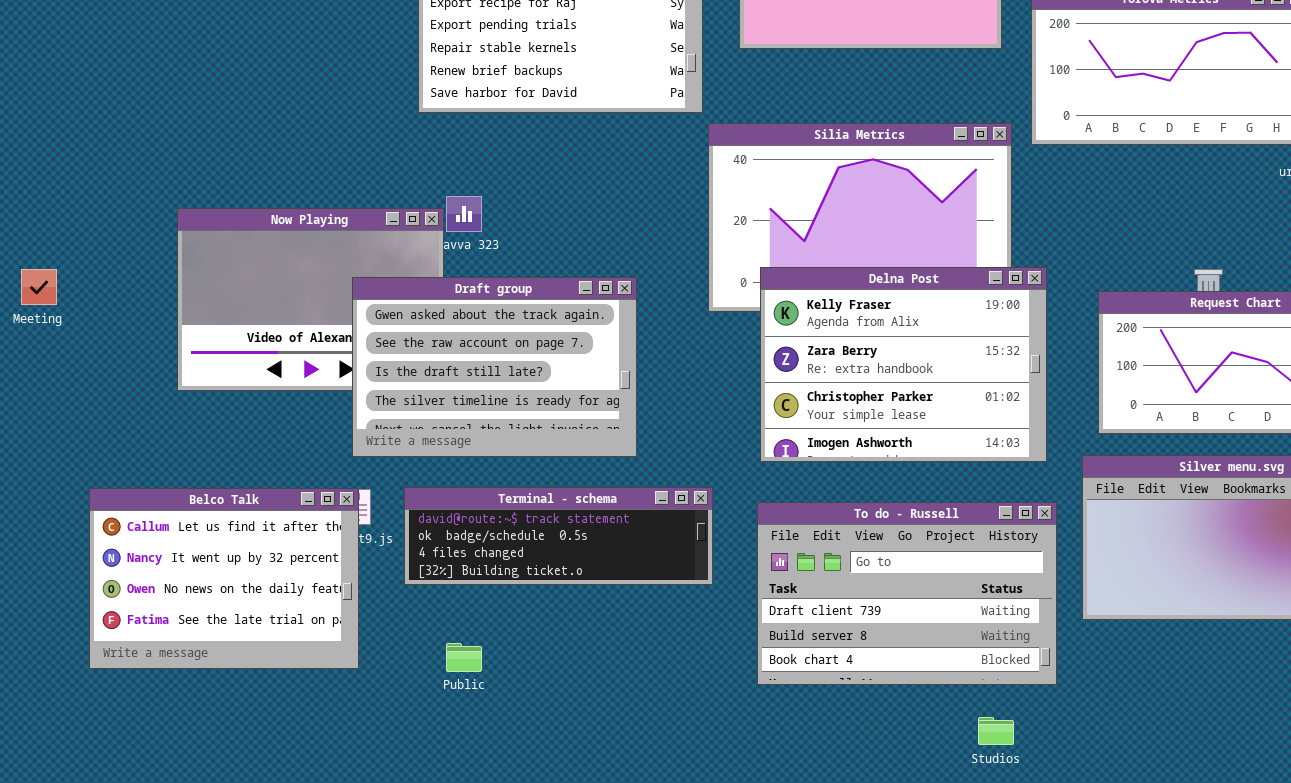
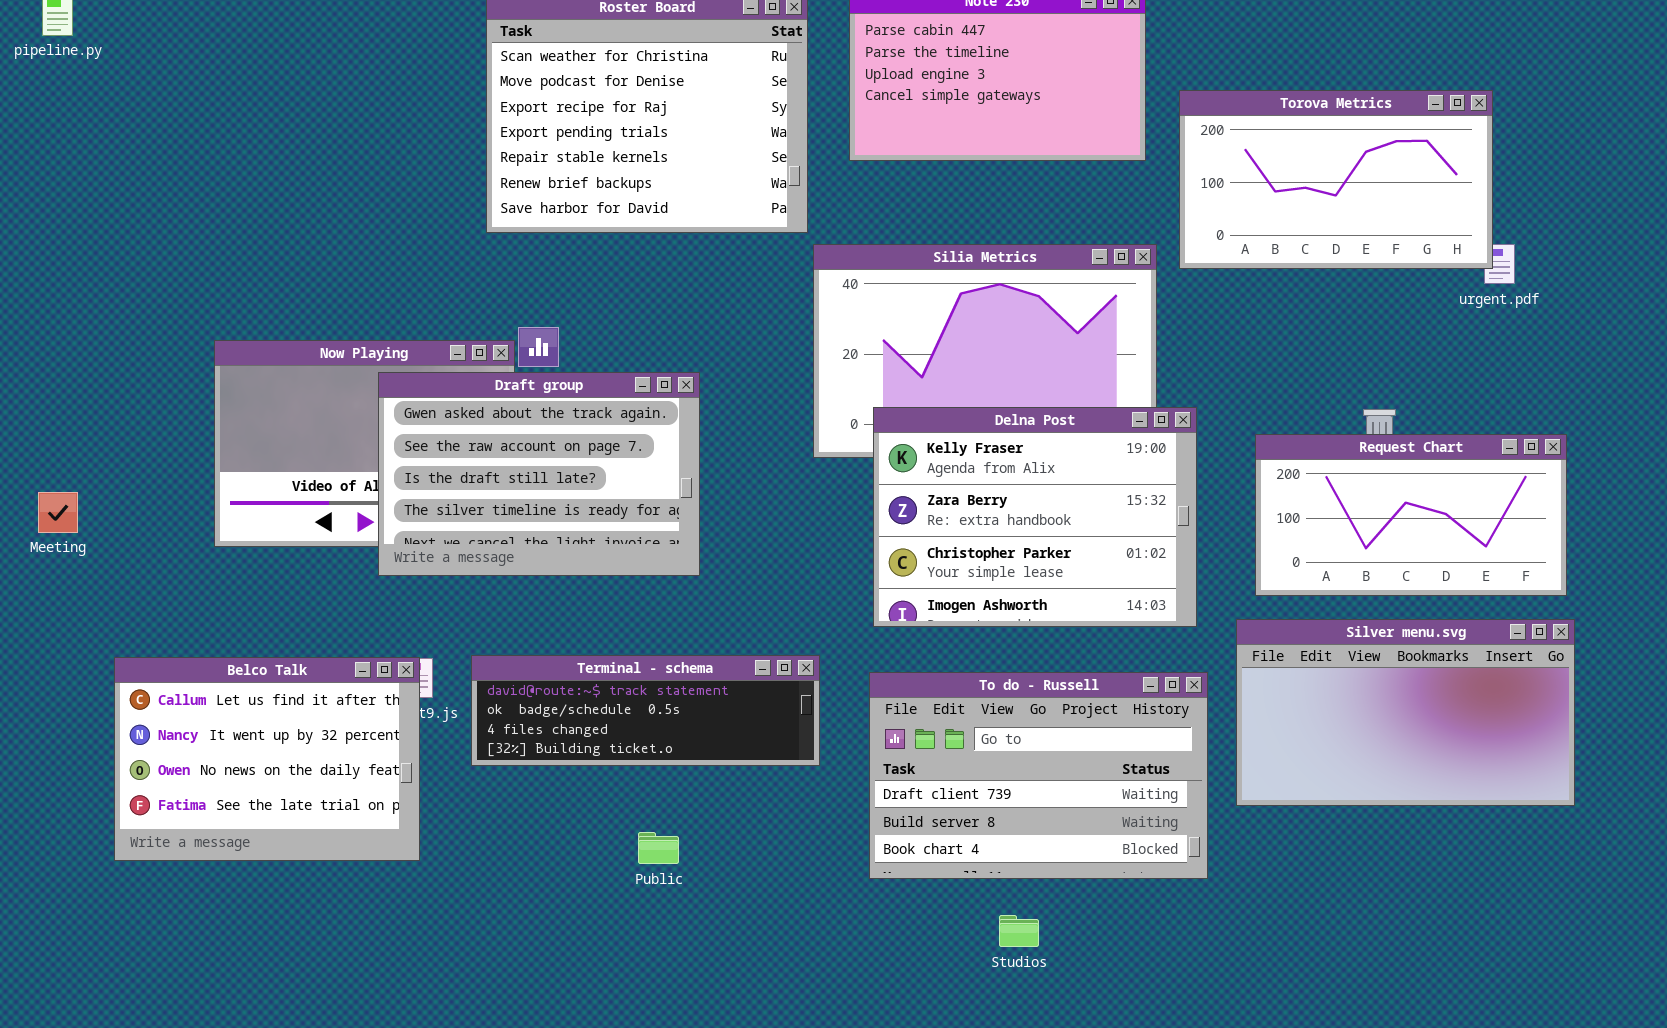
Meeting: [21,269,57,305] -> [38,492,78,533], moved
Draft group: [352,277,637,457] -> [378,372,700,576], moved
Public: [446,643,482,672] -> [638,832,679,864], moved
Studios: [978,717,1014,745] -> [999,915,1039,947], moved

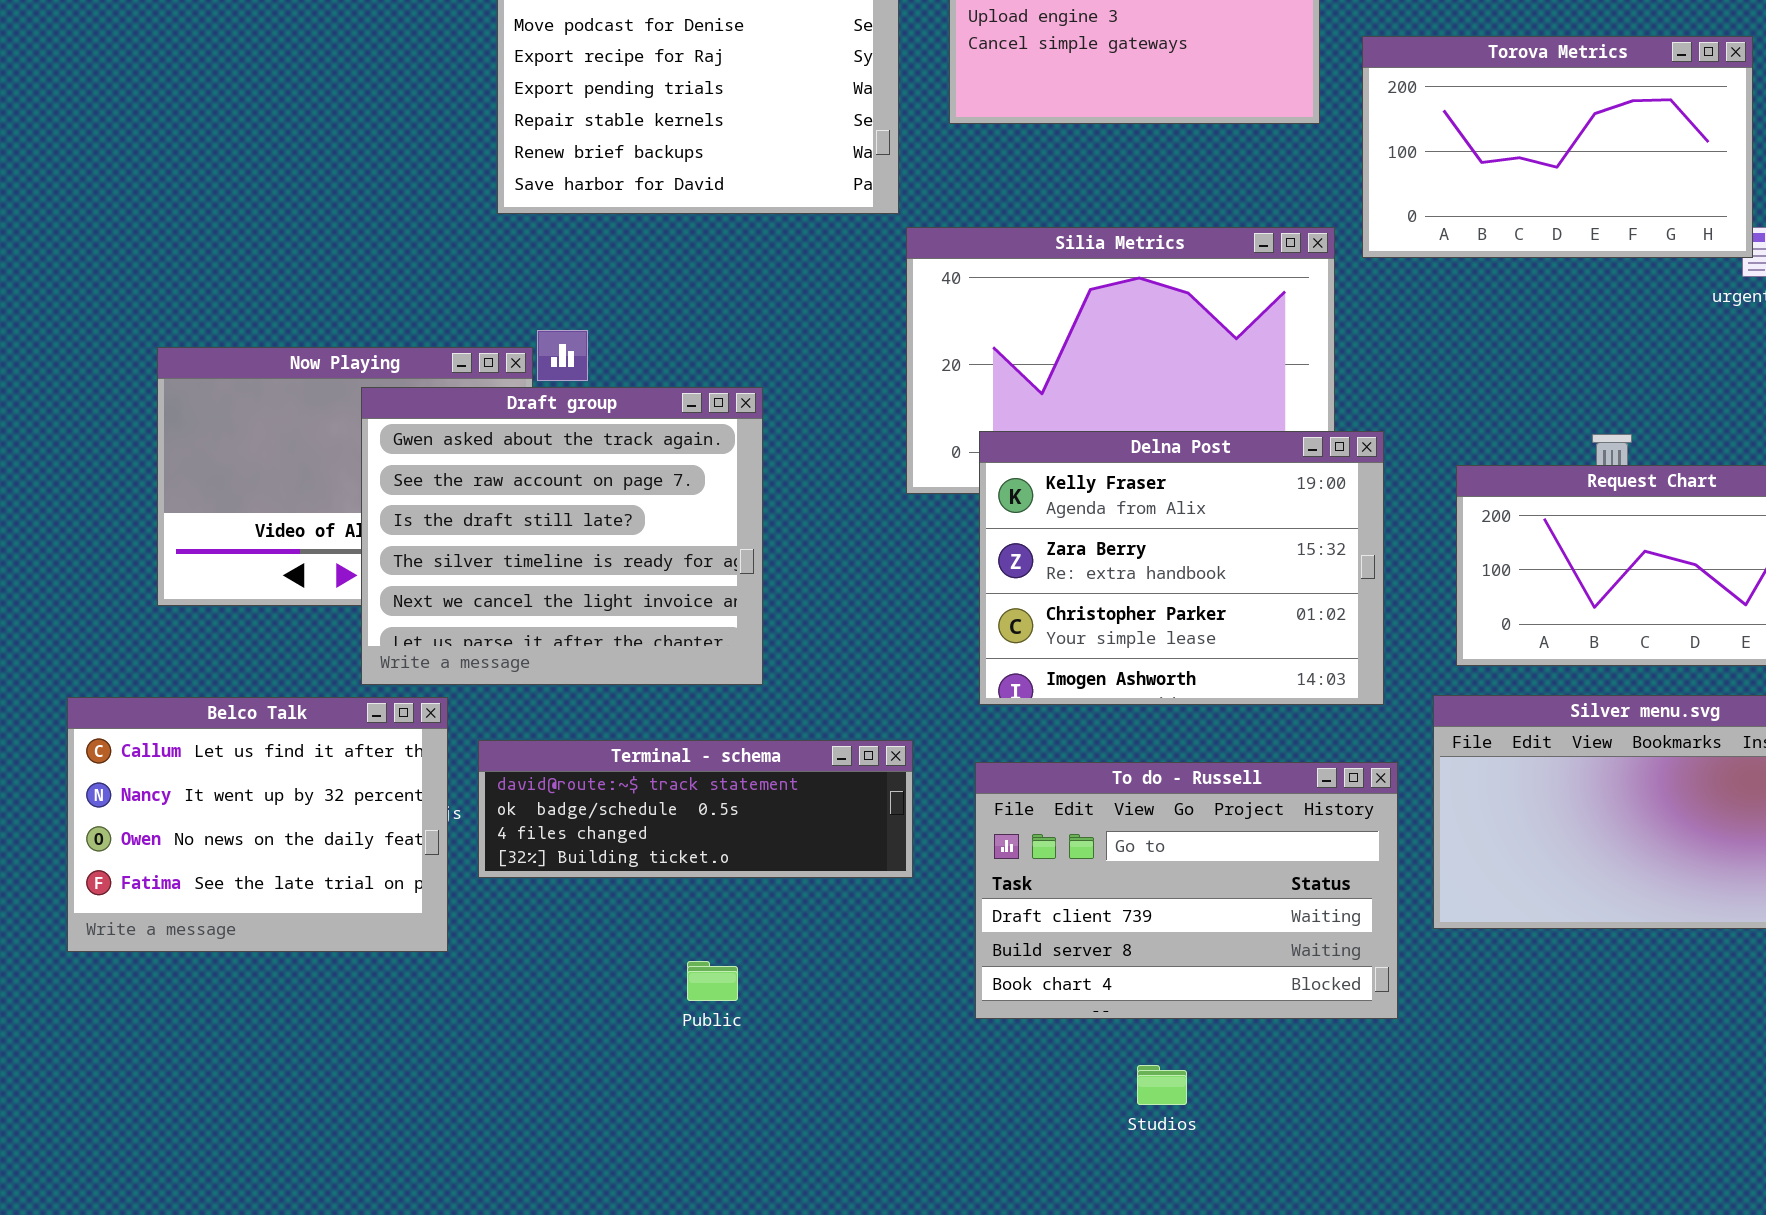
Draft group: [378,372,700,576] -> [361,387,763,685], resized
Belco Talk: [114,657,420,861] -> [67,697,448,952], moved

